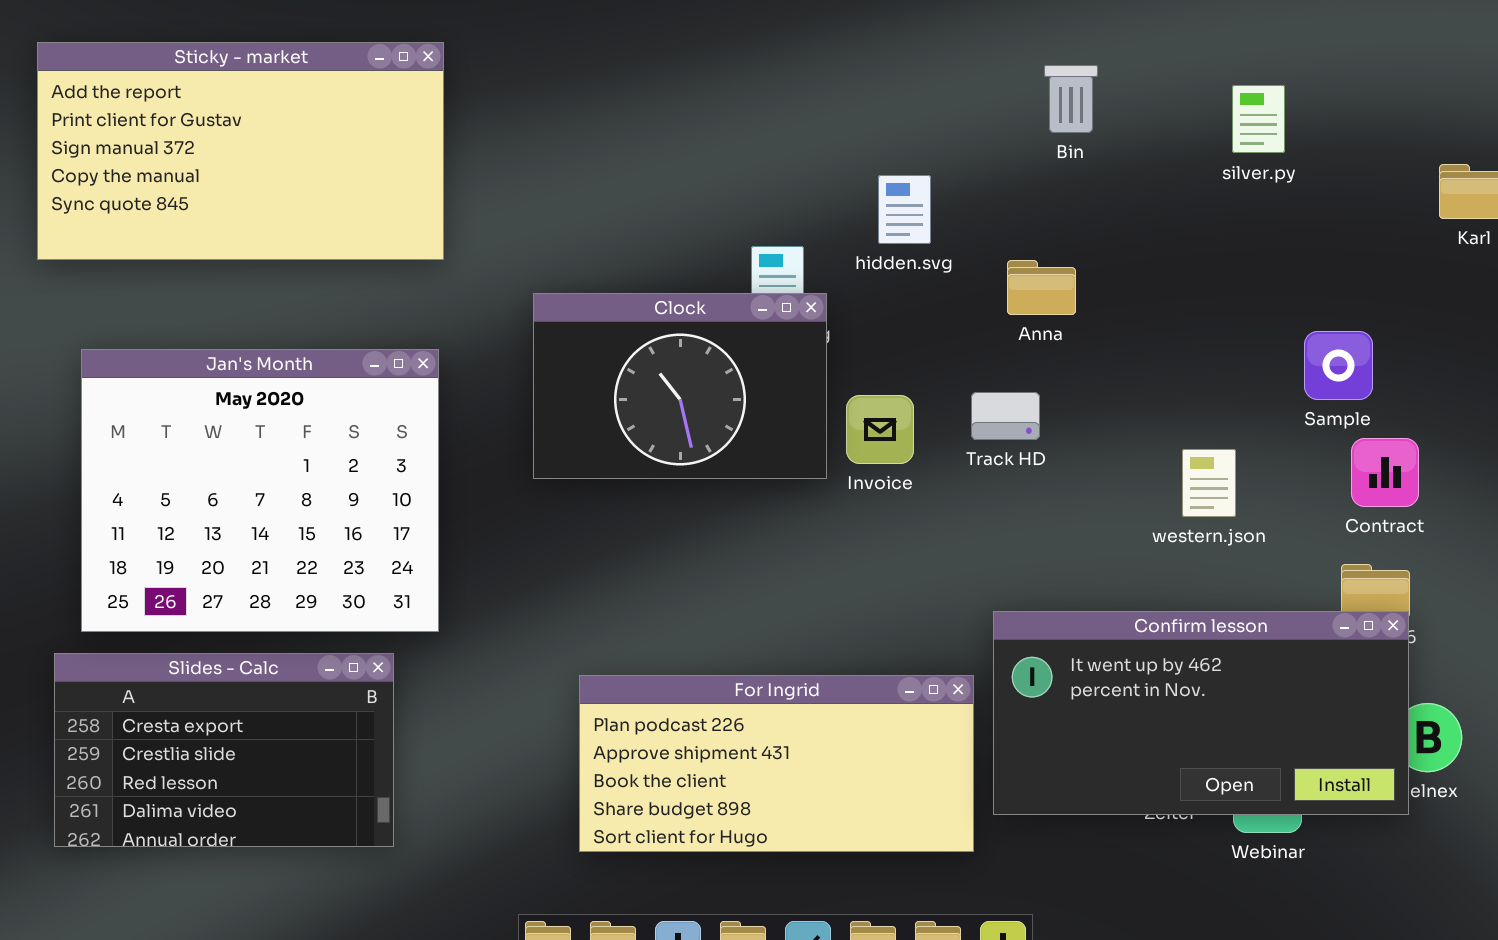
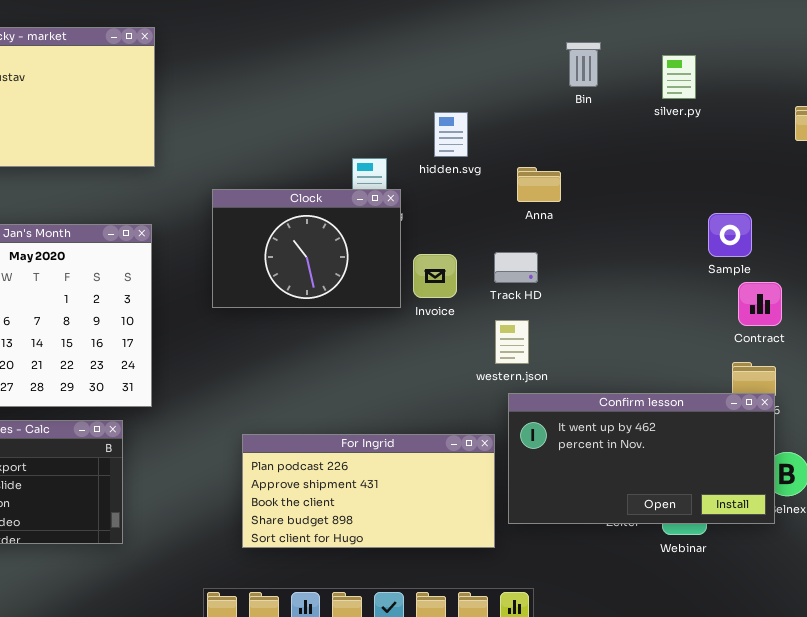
Bin: [1044,65,1098,133] -> [566,42,601,87], moved
western.json: [1182,449,1236,517] -> [495,320,529,364], moved

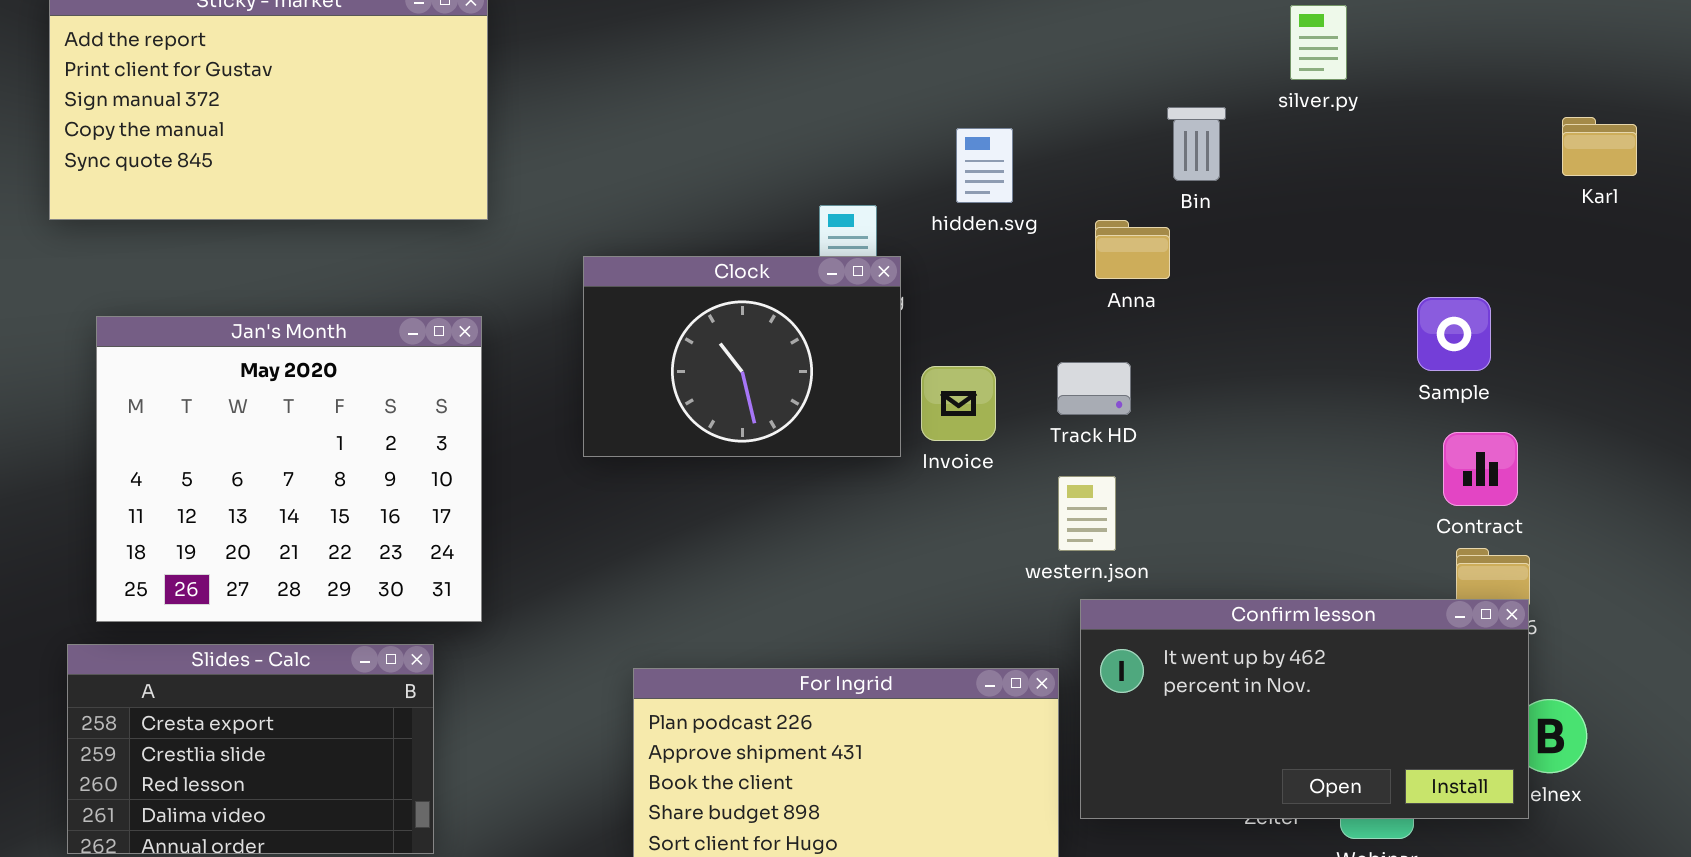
Bin: [566,42,601,87] -> [1167,107,1226,181], moved
silver.py: [662,55,696,99] -> [1290,5,1347,80], moved
Contract: [738,282,782,326] -> [1443,432,1518,506], moved

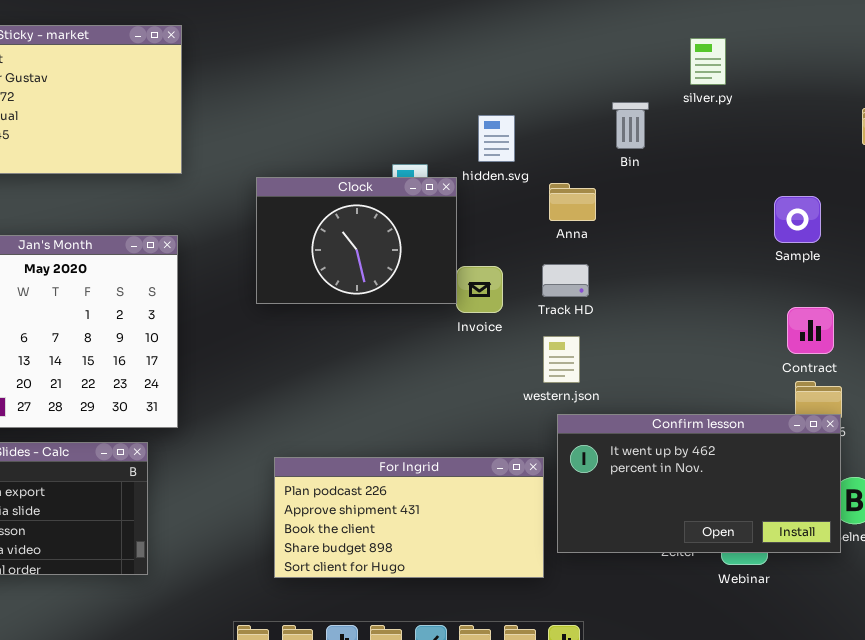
Anna: [1095,220,1170,279] -> [549,183,596,221], moved
Clock: [583,256,901,457] -> [256,177,457,304], moved
Sample: [1417,297,1491,371] -> [774,196,821,243], moved

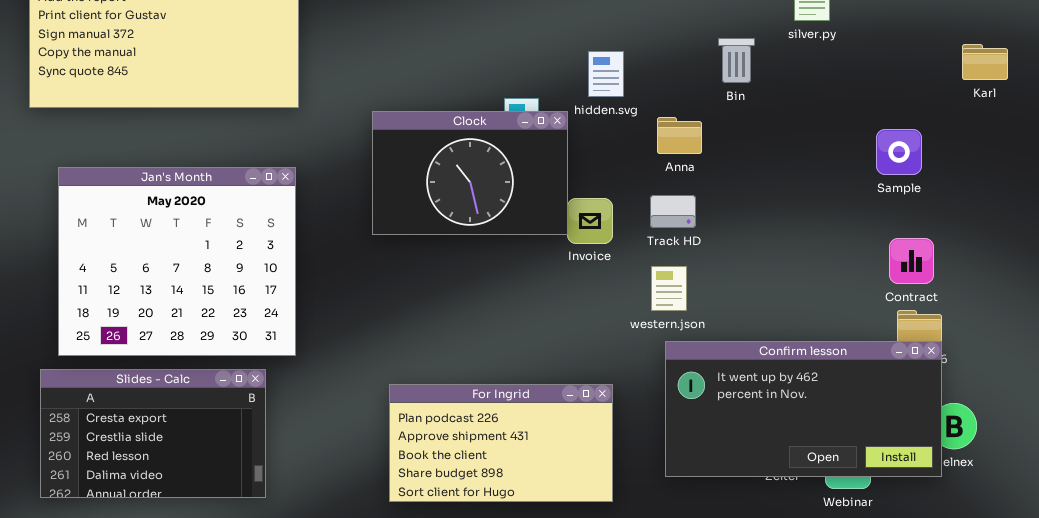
For Ingrid: [274,457,544,578] -> [389,384,613,502], resized

